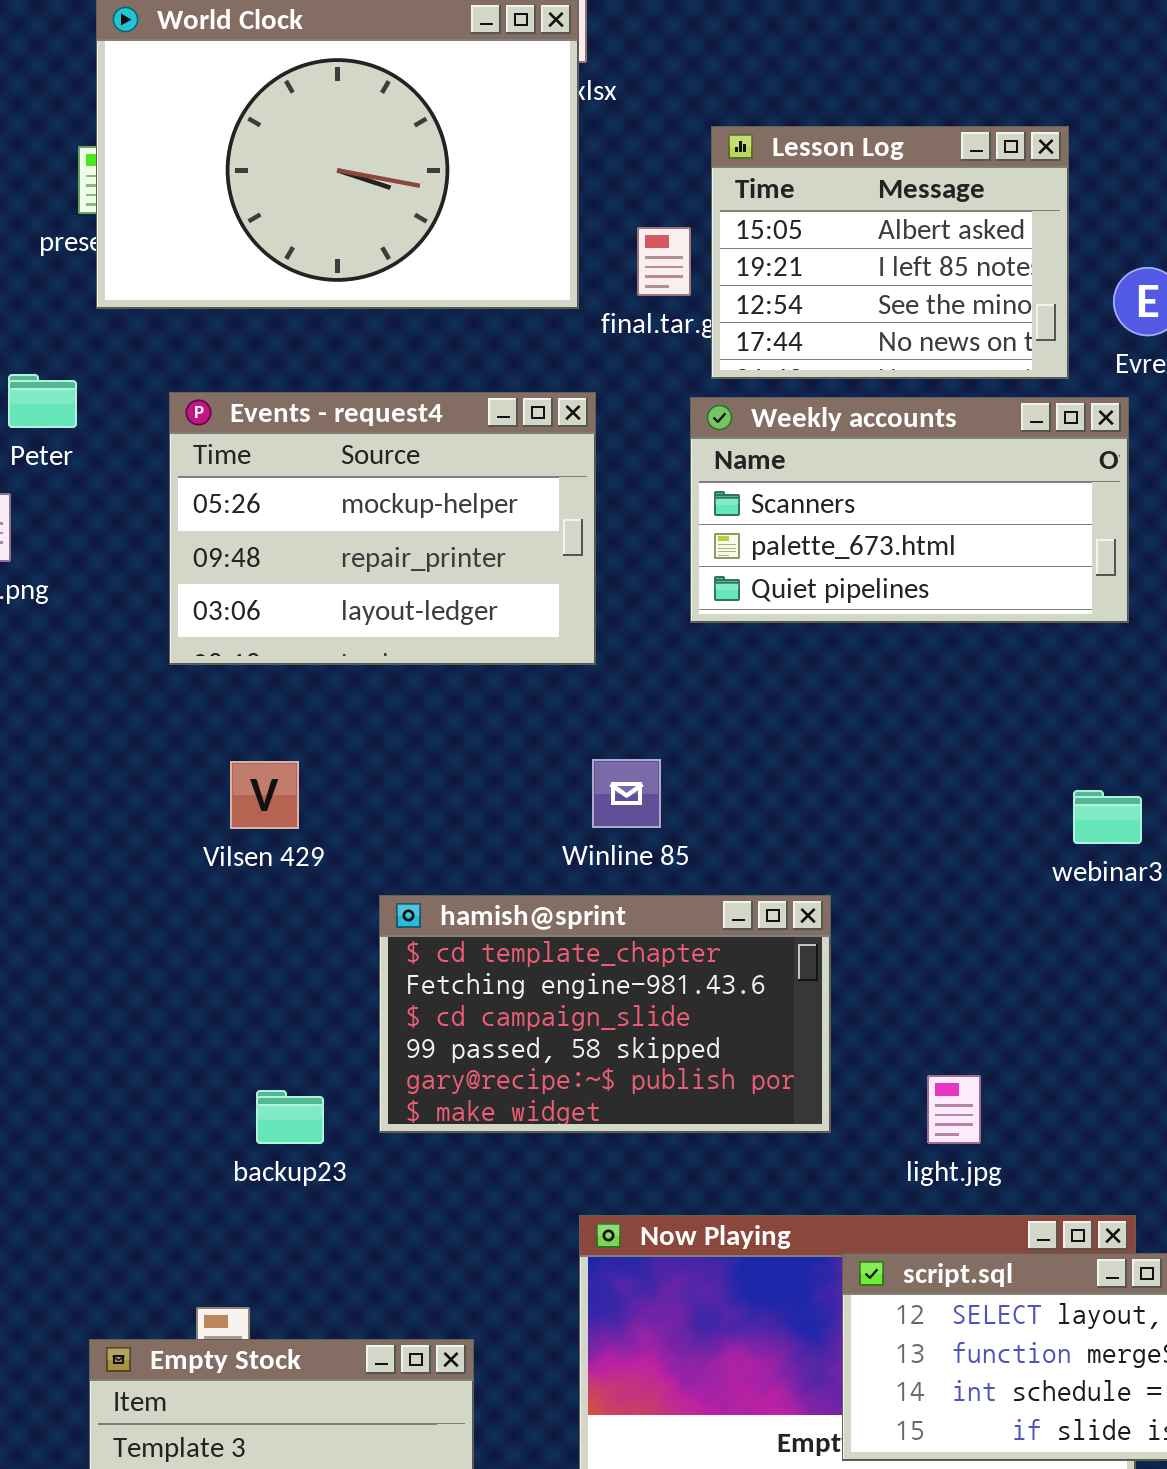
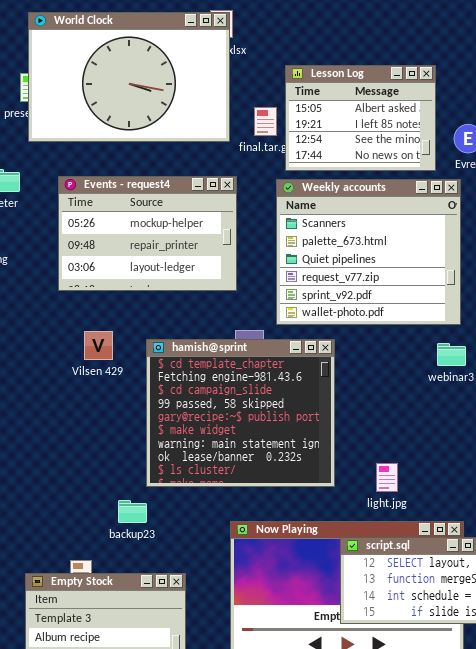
Weekly accounts: [690,397,1129,623] -> [276,179,461,325], resized
hamish@sprint: [379,895,831,1133] -> [146,339,335,487], resized
backup23: [256,1090,324,1144] -> [118,500,147,523], moved

